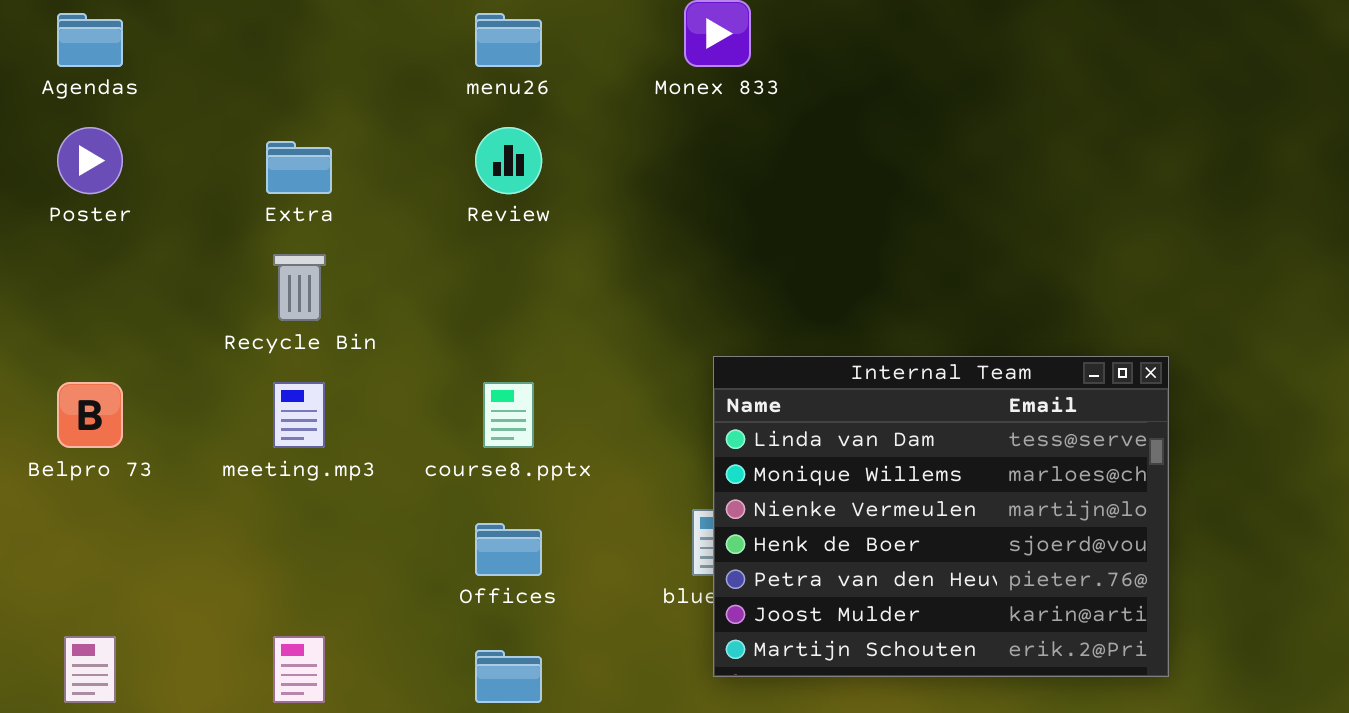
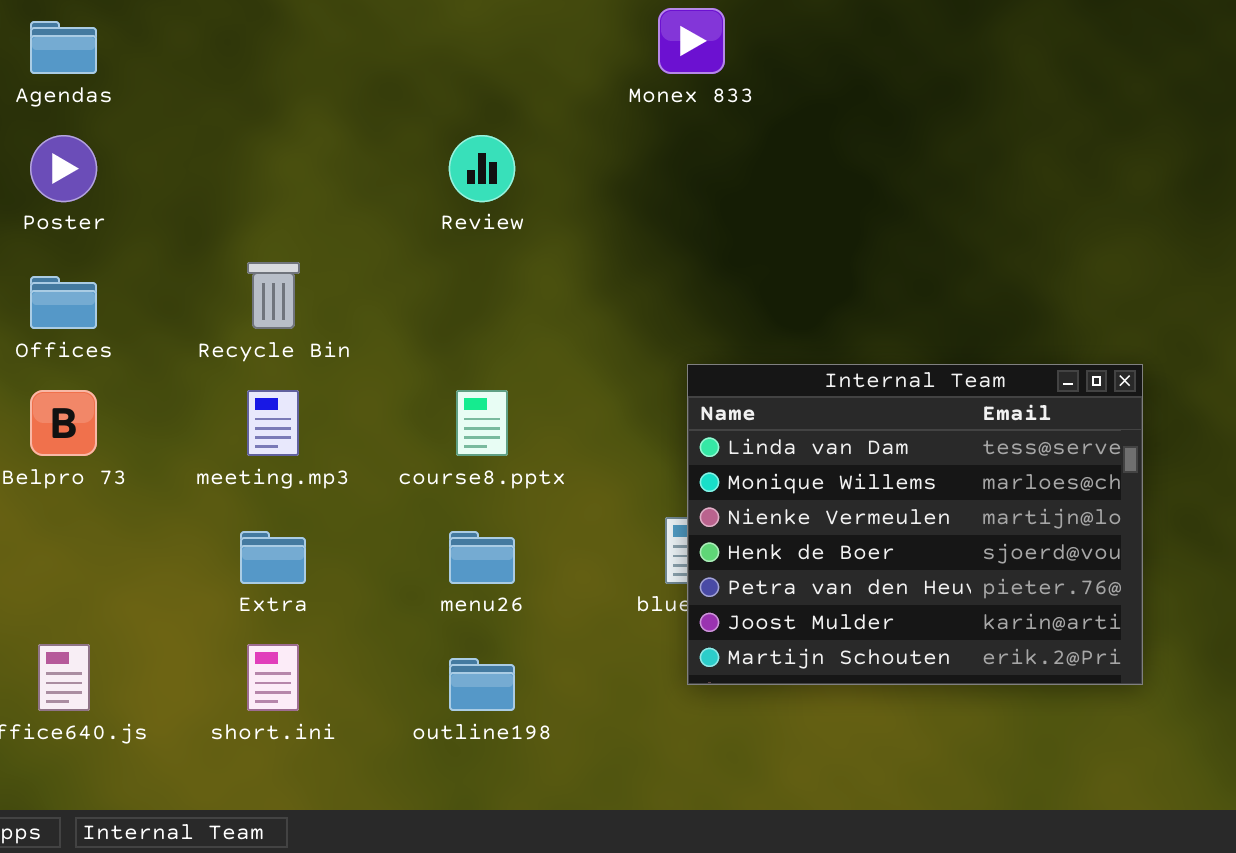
menu26: [475,13,542,67] -> [449,531,515,584], moved
Extra: [266,141,332,194] -> [240,531,306,584], moved
Offices: [475,523,542,576] -> [30,276,97,329], moved

